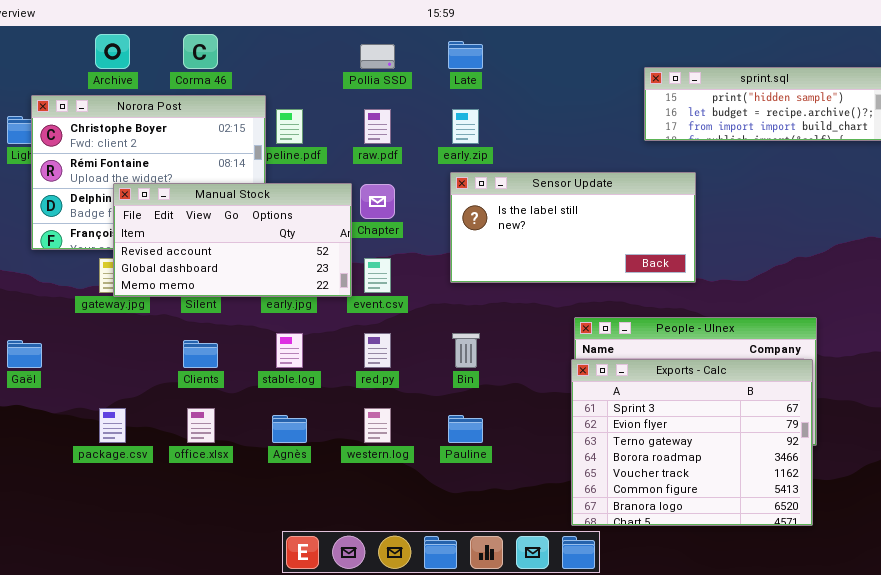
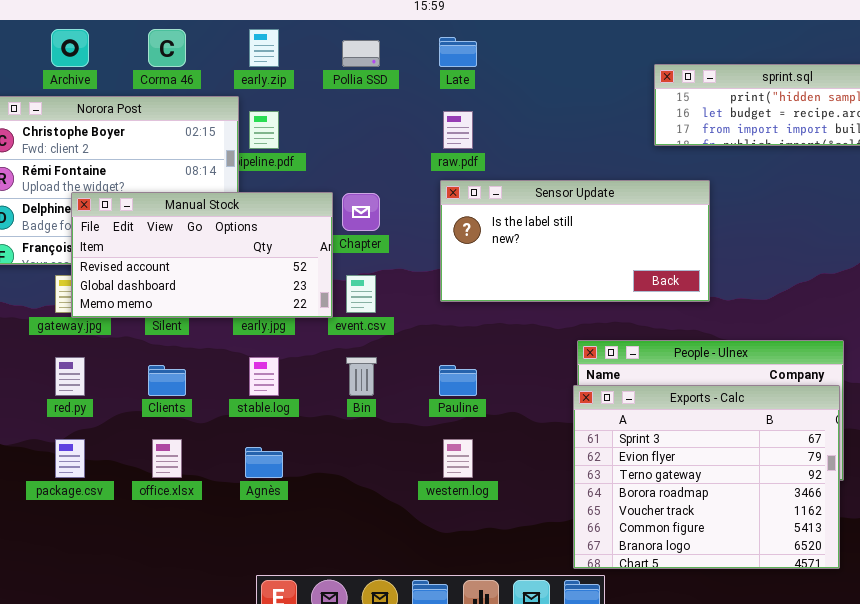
raw.pdf: [364,109,391,144] -> [443,111,473,149], moved
early.zip: [452,109,479,144] -> [249,29,279,67], moved
red.py: [364,333,391,368] -> [55,357,85,396], moved
Bin: [452,333,480,368] -> [346,357,377,396], moved
western.log: [364,408,391,443] -> [443,439,473,478], moved
Pauline: [448,415,483,443] -> [439,365,477,396], moved

